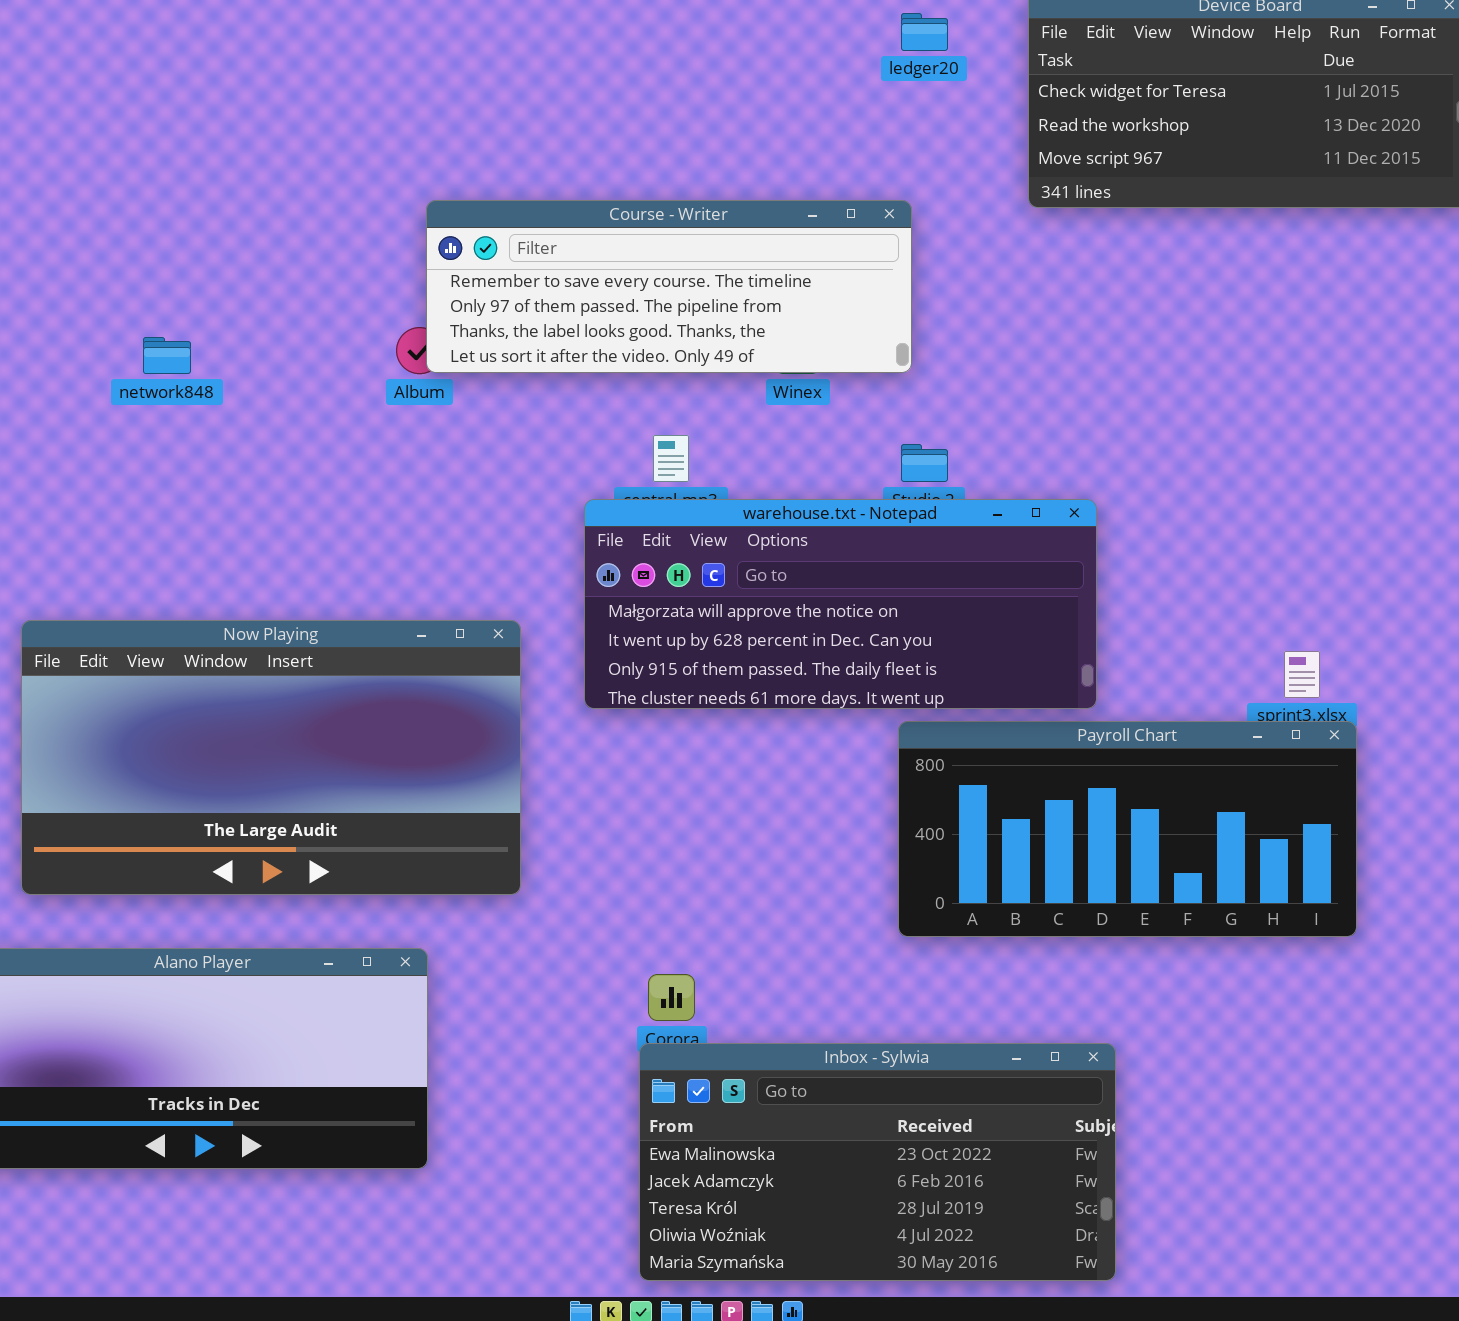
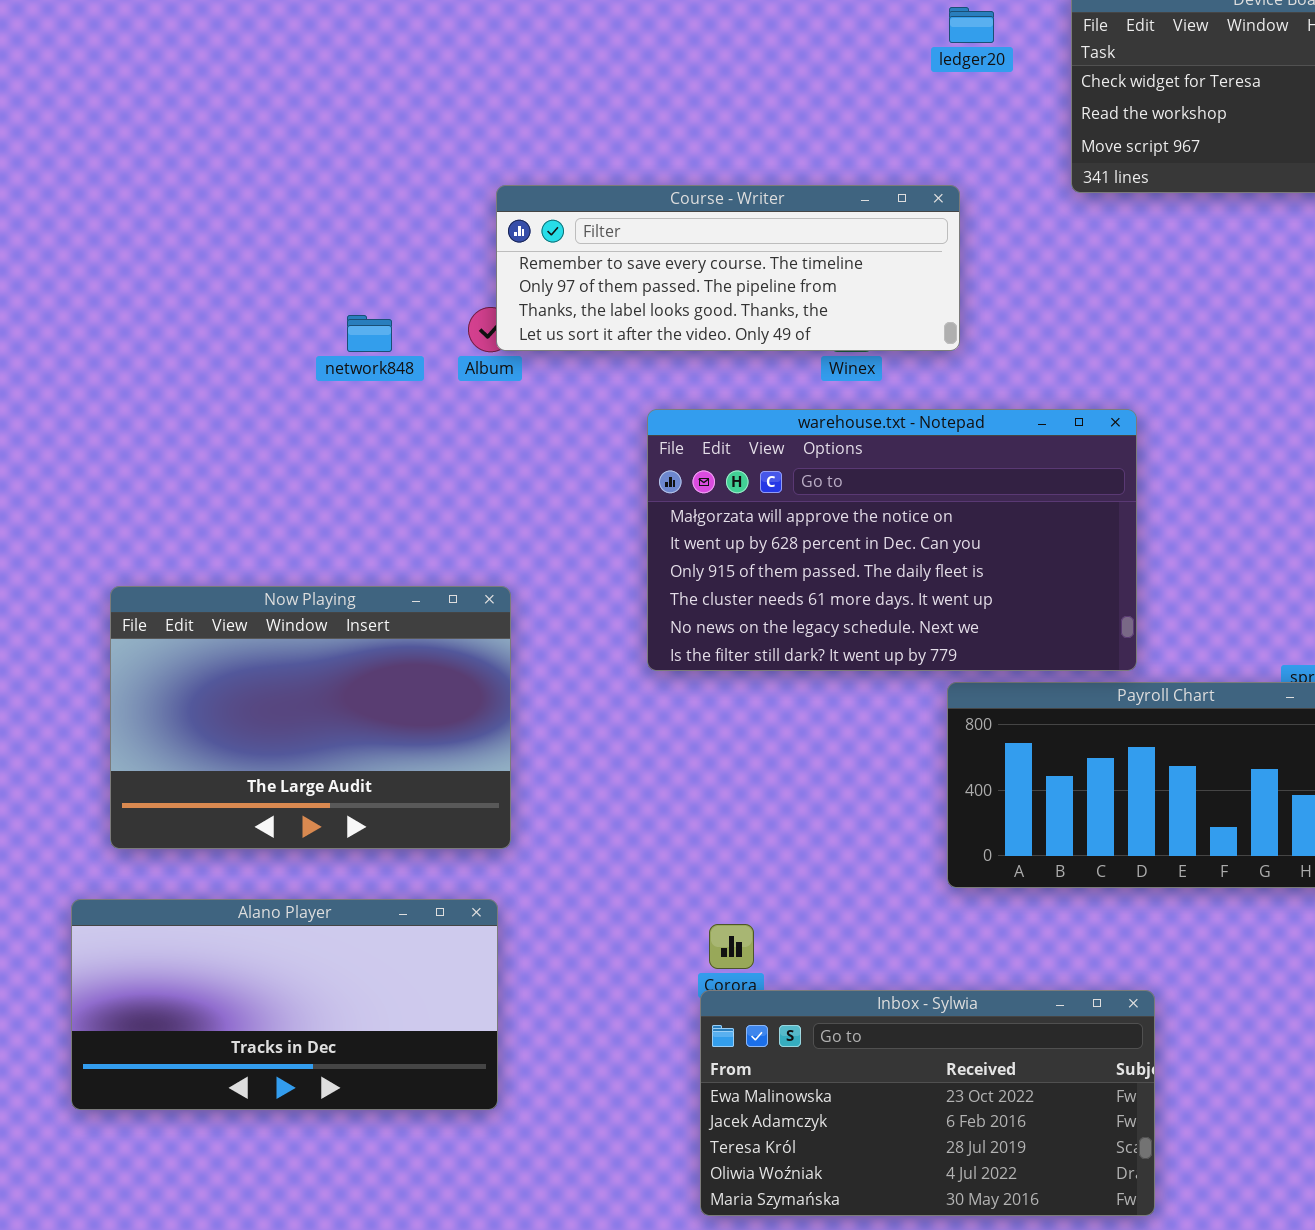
network848: [143,337,191,374] -> [347,315,392,352], moved
warehouse.txt - Notepad: [584,499,1097,709] -> [647,409,1137,671], resized
Now Playing: [21,620,521,895] -> [110,586,511,849], resized

